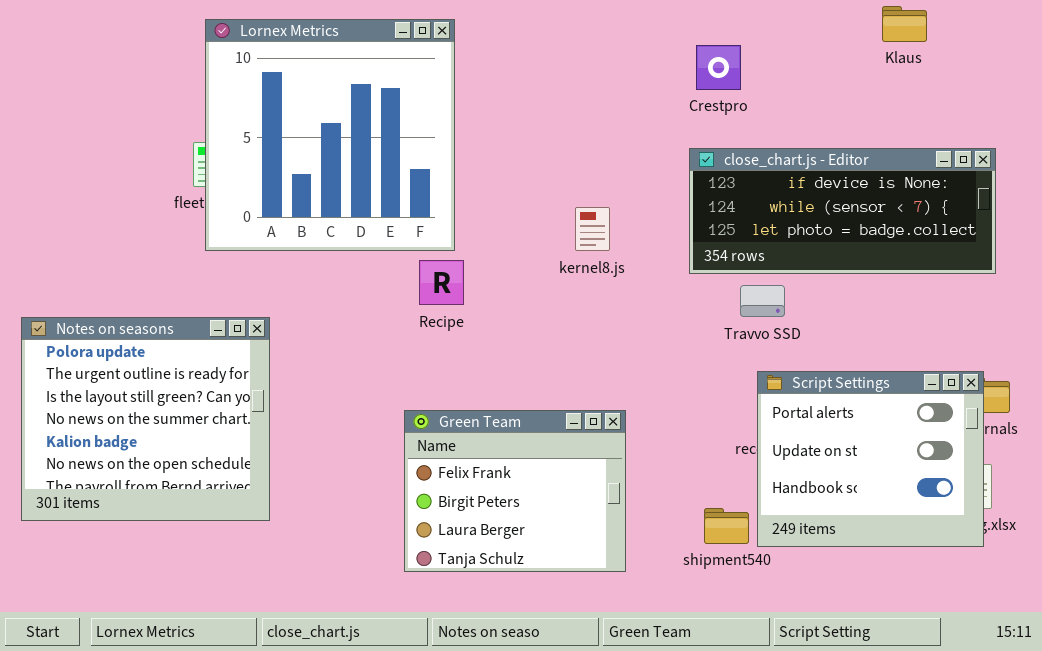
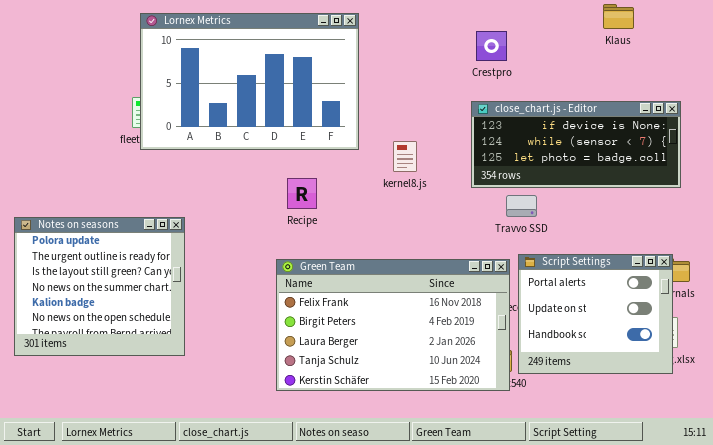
Lornex Metrics: [205,19,455,251] -> [140,13,359,150], resized
Green Team: [404,410,626,572] -> [276,259,510,391], resized

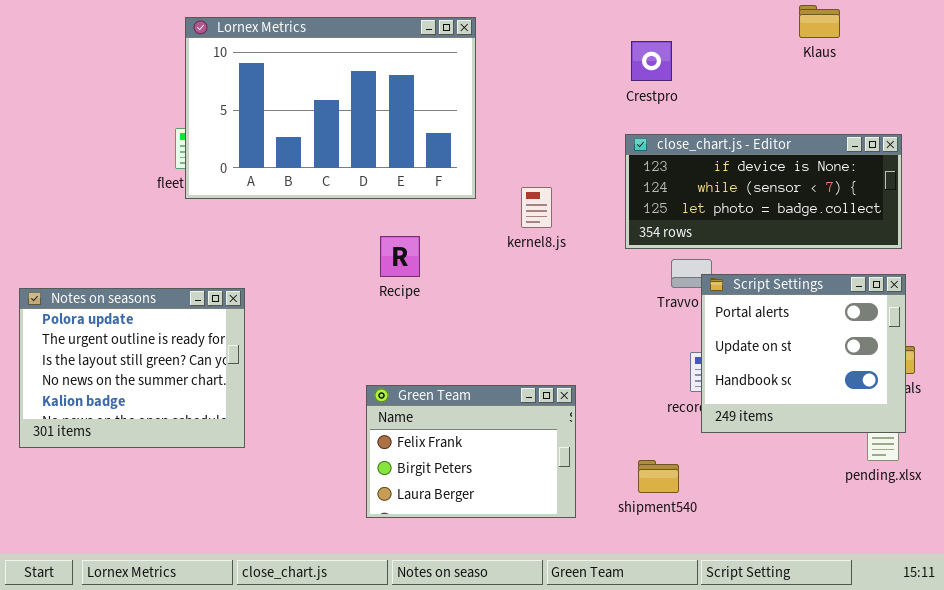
Notes on seasons: [14,217,185,356] -> [19,288,245,448], resized
Script Settings: [518,254,673,374] -> [701,274,906,433], moved
Green Team: [276,259,510,391] -> [366,385,576,518], resized

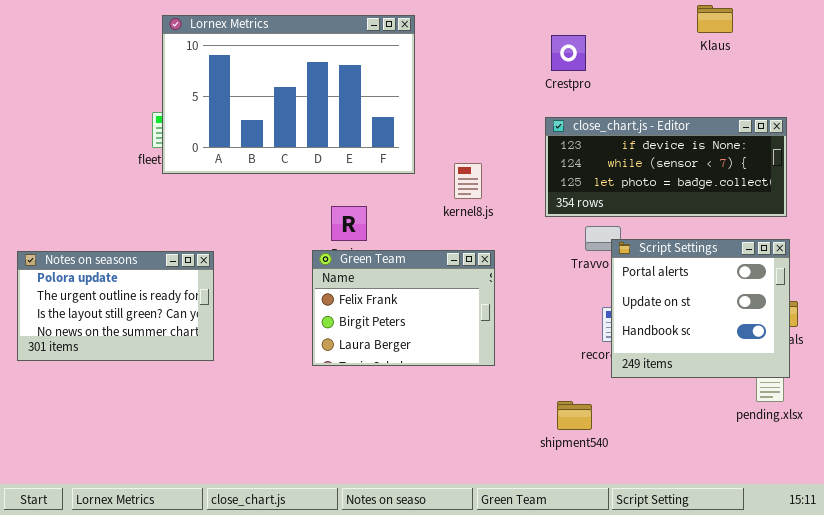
Notes on seasons: [19,288,245,448] -> [17,251,214,361], resized
Green Team: [366,385,576,518] -> [312,250,495,366], moved

